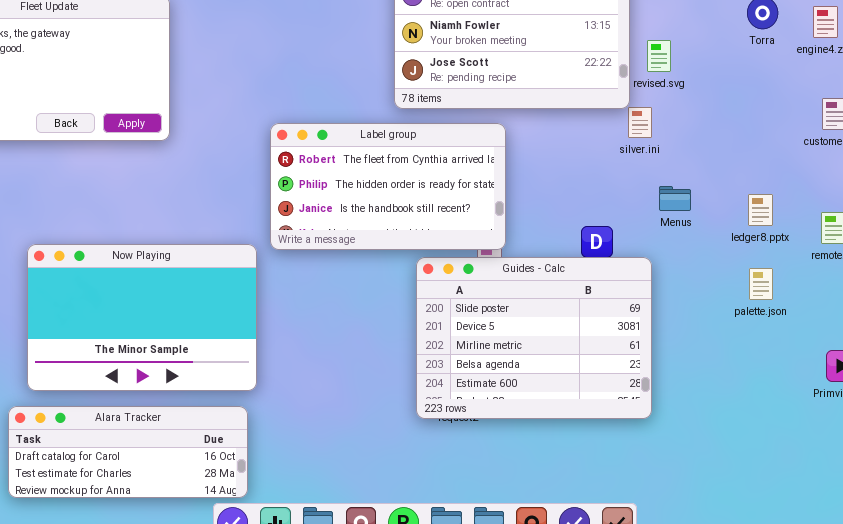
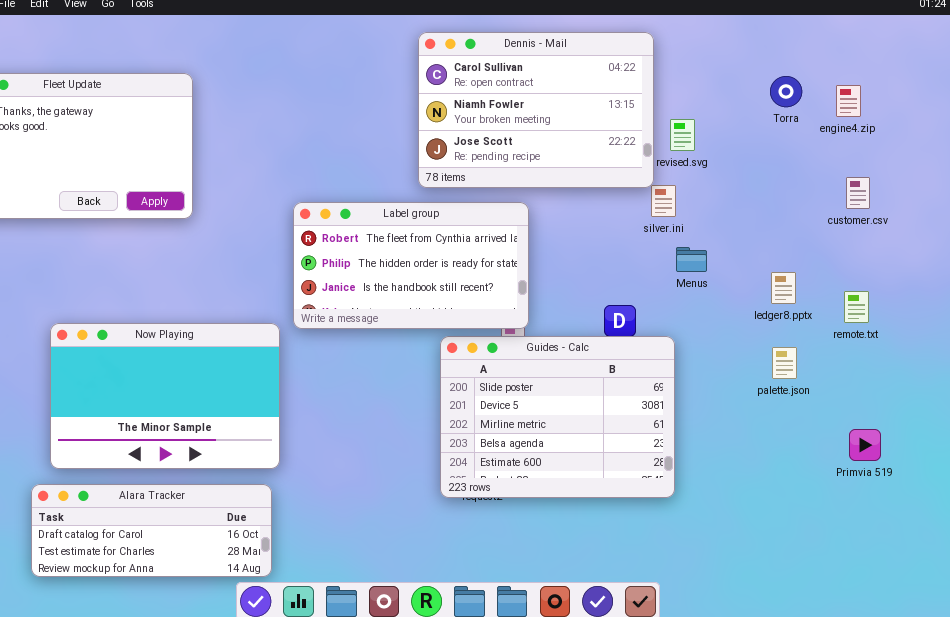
Menus: [659,186,691,211] -> [676,247,707,272], moved

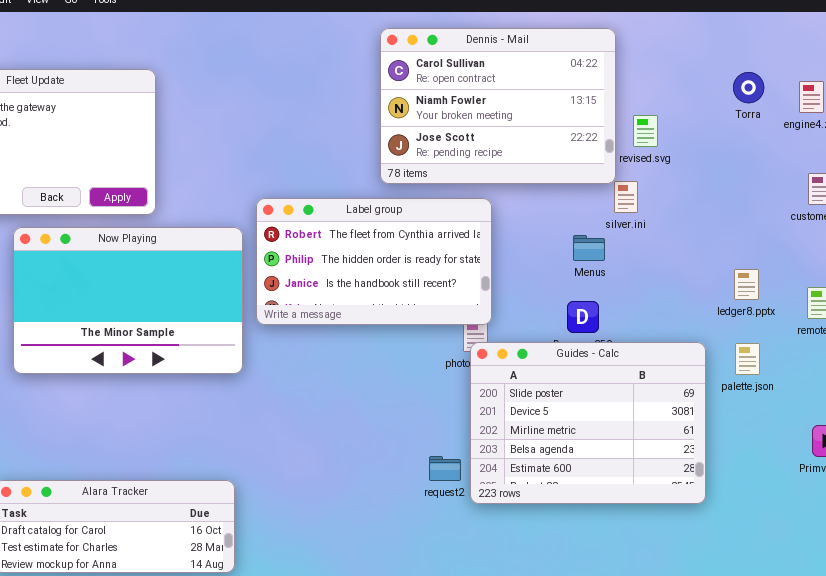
Menus: [676,247,707,272] -> [573,235,605,261], moved
Now Playing: [50,323,280,469] -> [13,227,243,374], moved
Guides - Calc: [440,336,675,498] -> [470,342,706,504], moved

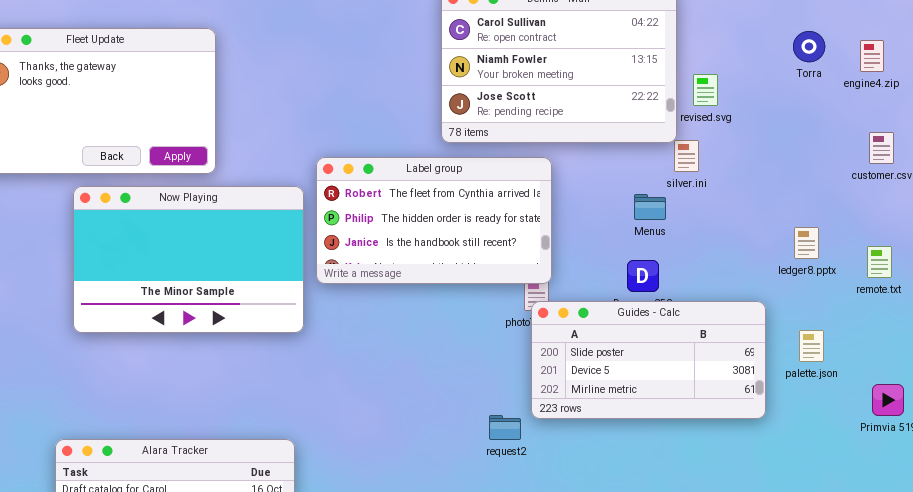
Guides - Calc: [470,342,706,504] -> [531,301,766,419], resized
palette.json: [735,343,760,375] -> [799,330,824,362], moved

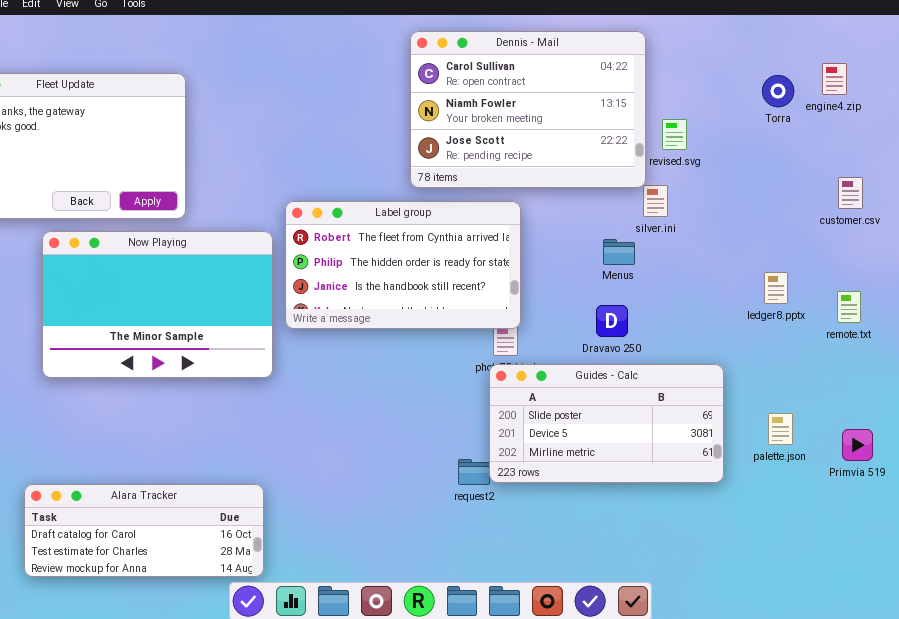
engine4.zip: [860,40,884,72] -> [822,63,847,95], moved
Guides - Calc: [531,301,766,419] -> [489,364,724,483], moved
palette.json: [799,330,824,362] -> [768,413,793,445], moved

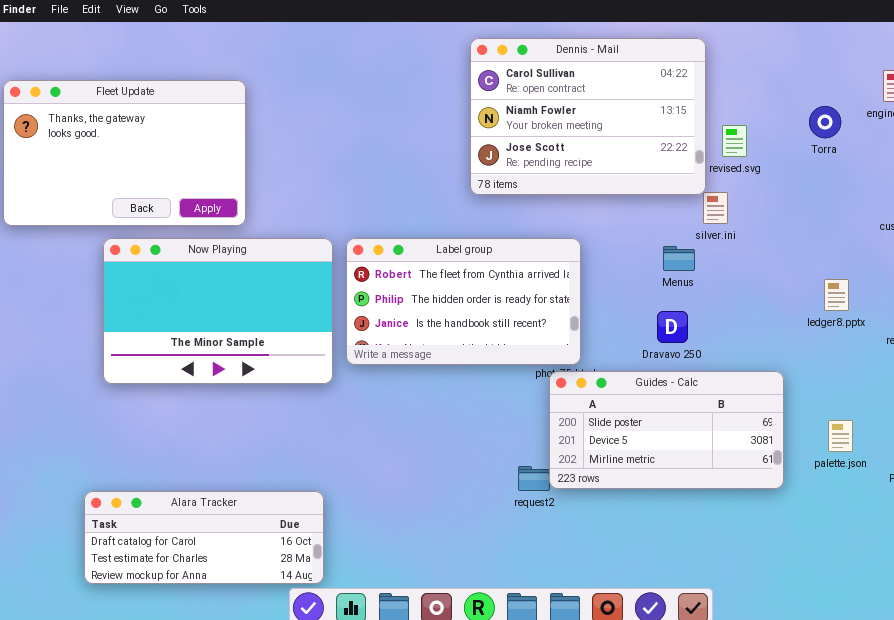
Torra: [762,75,794,107] -> [809,106,841,138], moved
Label group: [285,201,521,329] -> [346,238,581,365], moved

